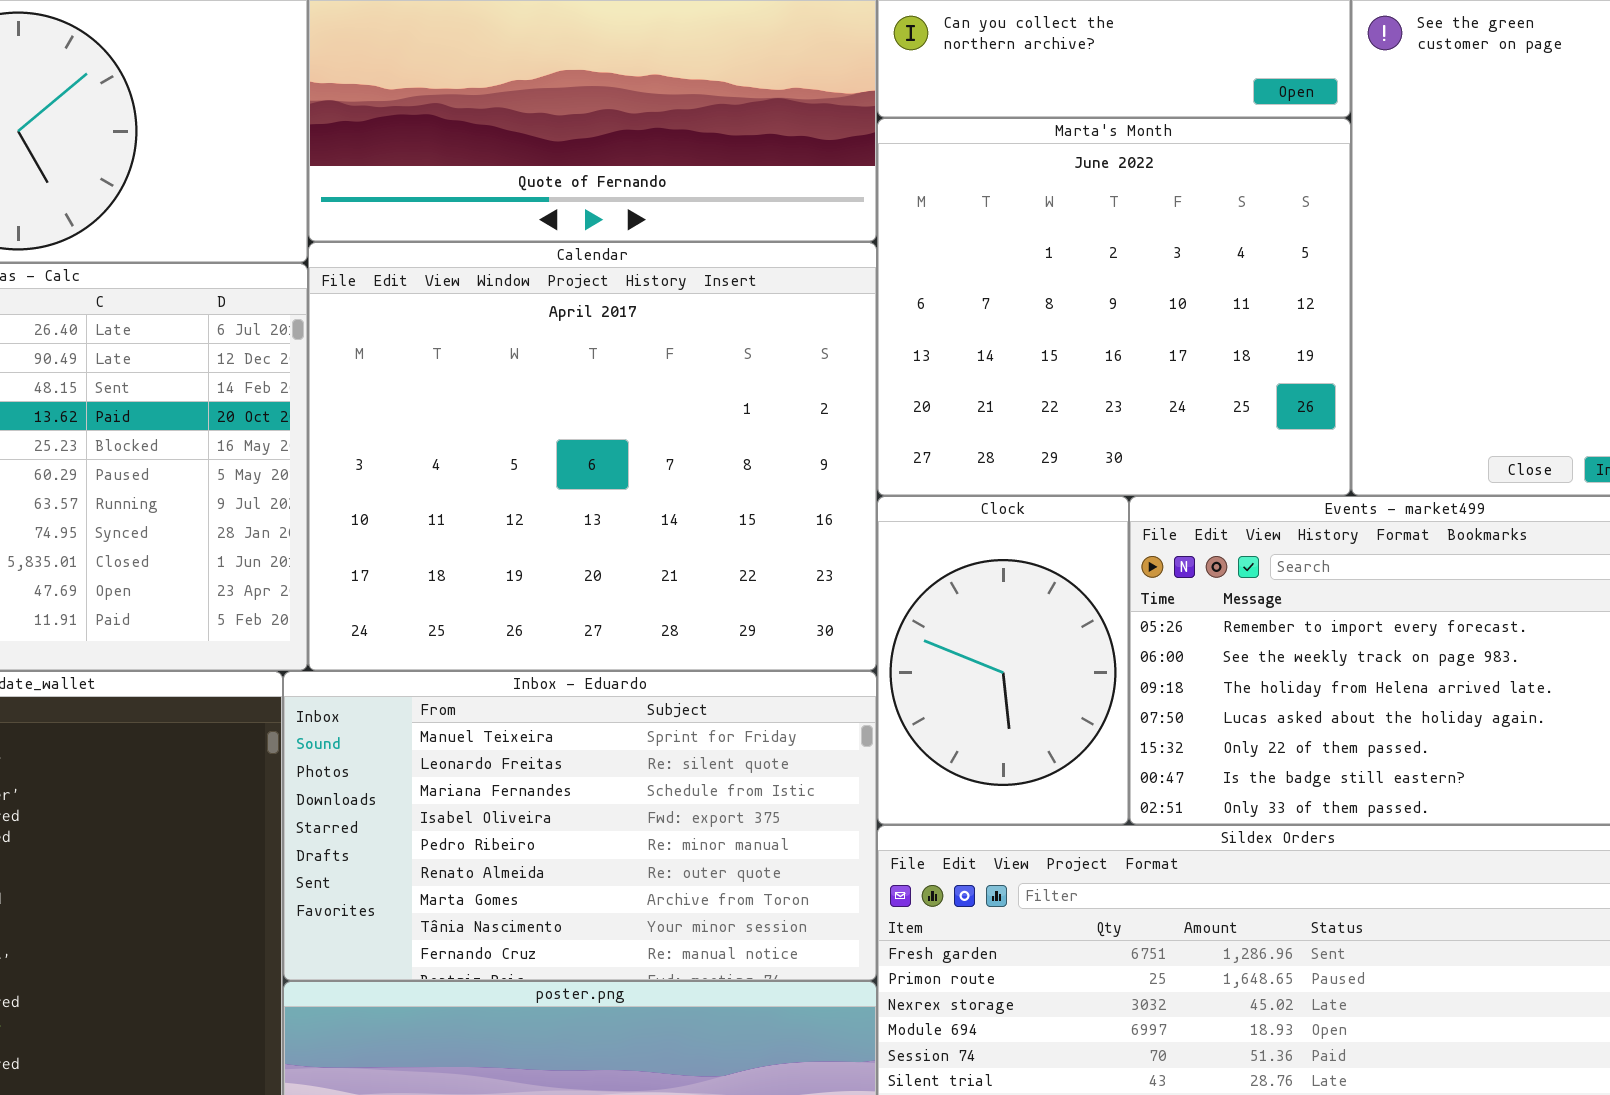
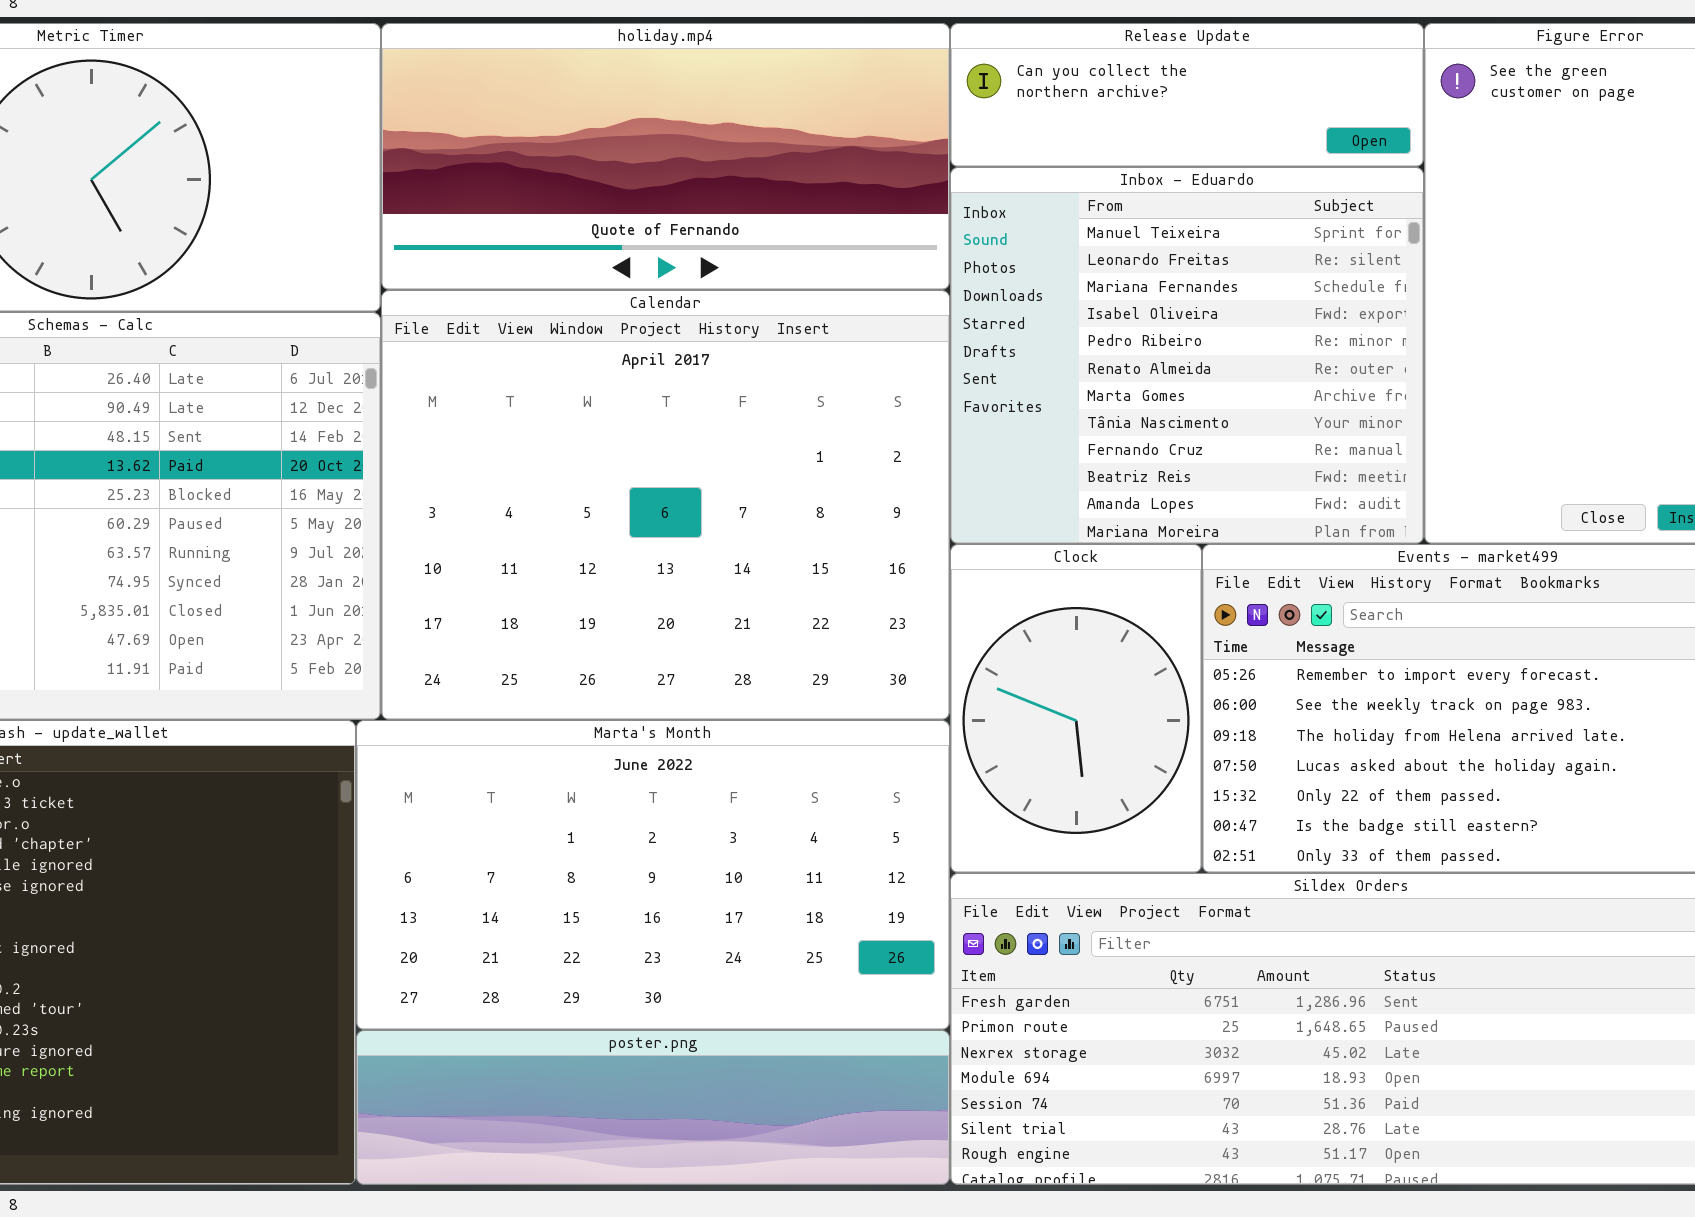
Marta's Month: [877,118,1351,496] -> [356,720,950,1030], moved, resized
Inbox - Eduardo: [283,671,877,981] -> [950,167,1424,544], moved, resized

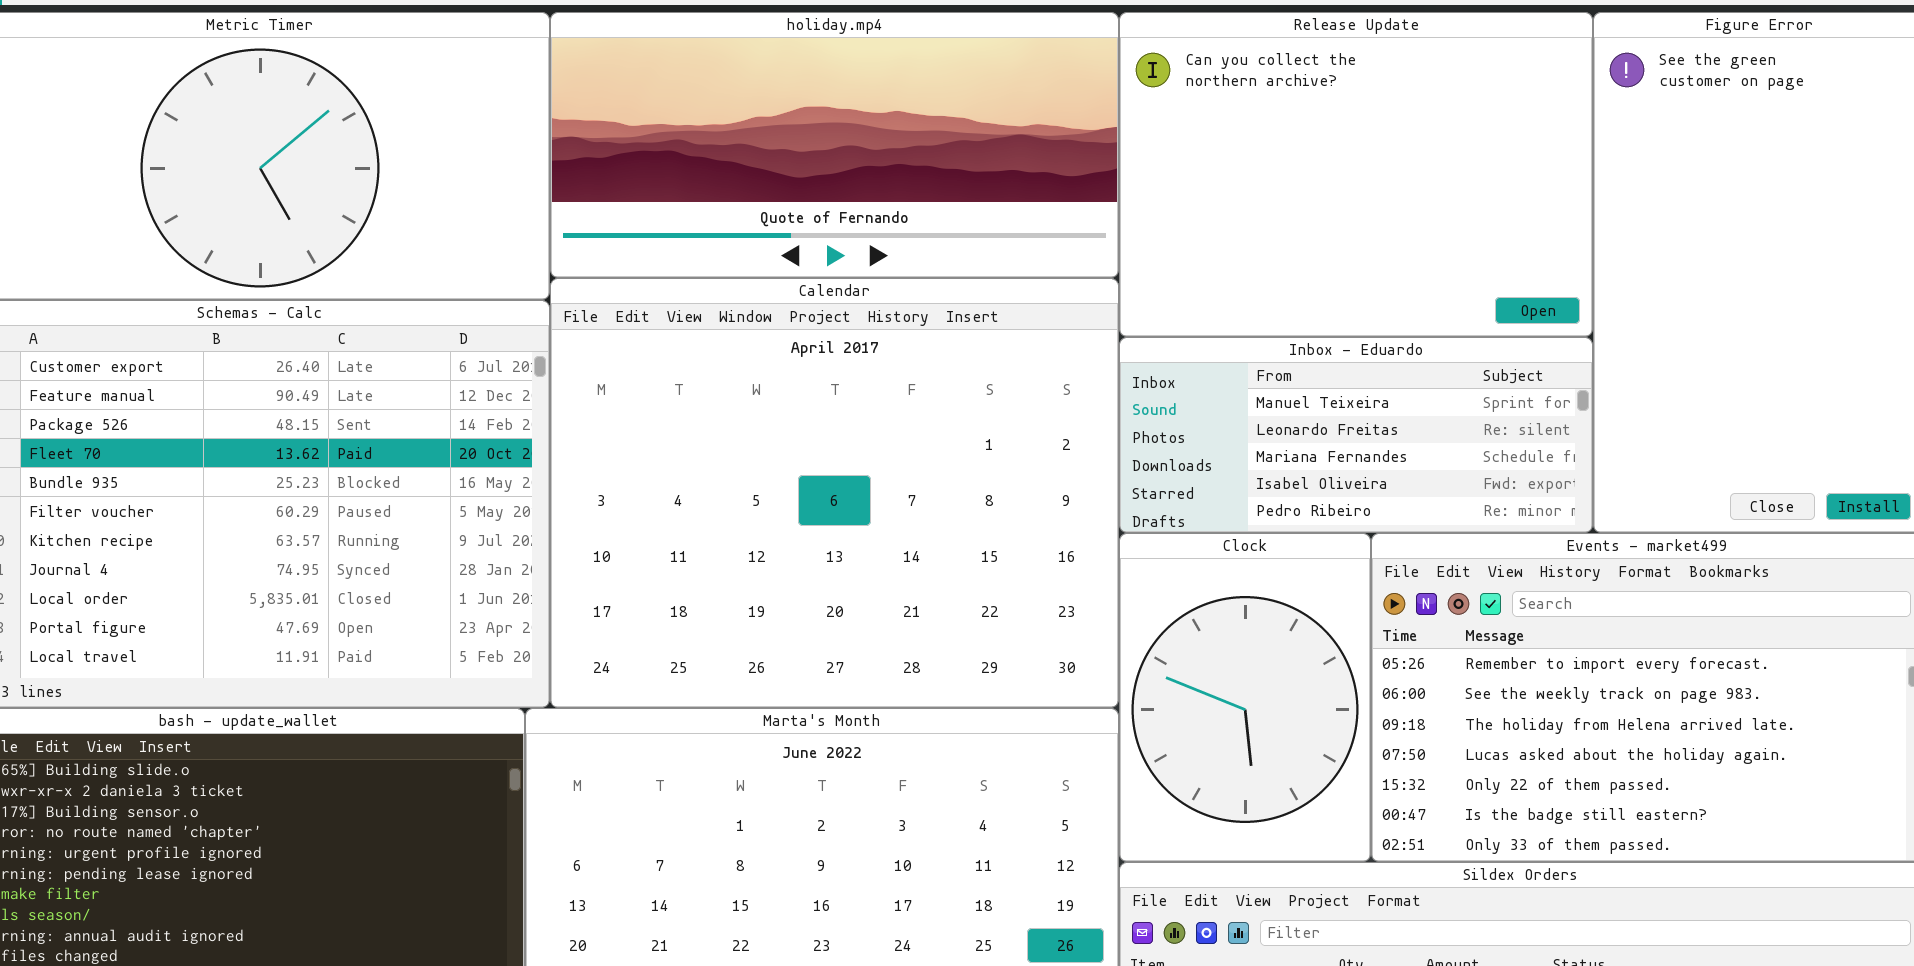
Release Update: [950,23,1424,167] -> [1119,12,1593,337], resized
Inbox - Eduardo: [950,167,1424,544] -> [1119,337,1593,533], resized

